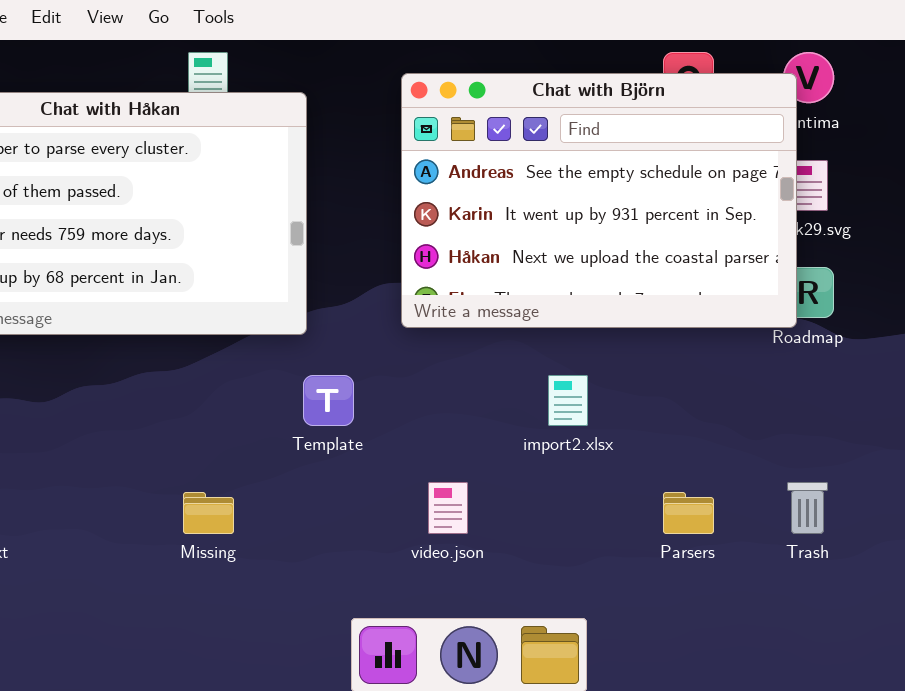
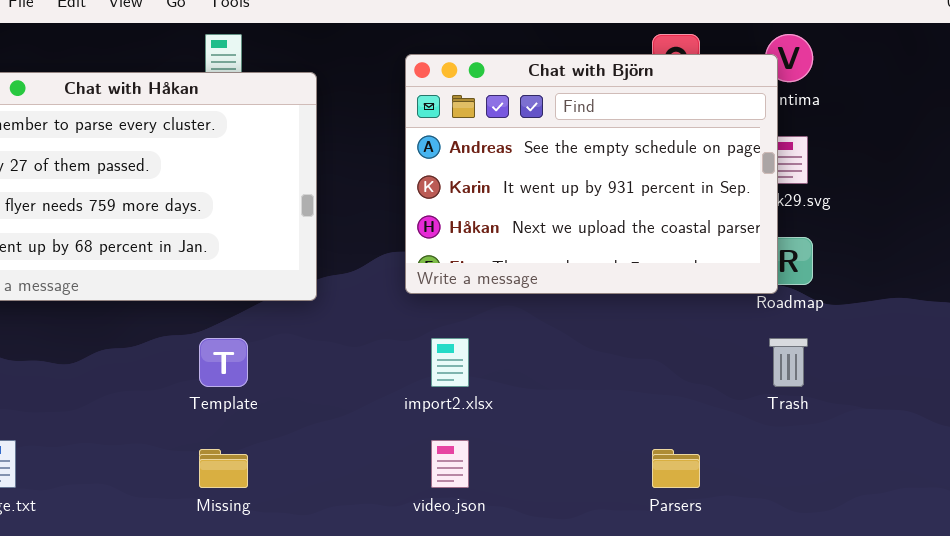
Template: [303,375,354,426] -> [199,338,248,387], moved
import2.xlsx: [548,375,588,426] -> [431,338,469,387], moved
Trash: [787,482,828,534] -> [769,338,808,387], moved

